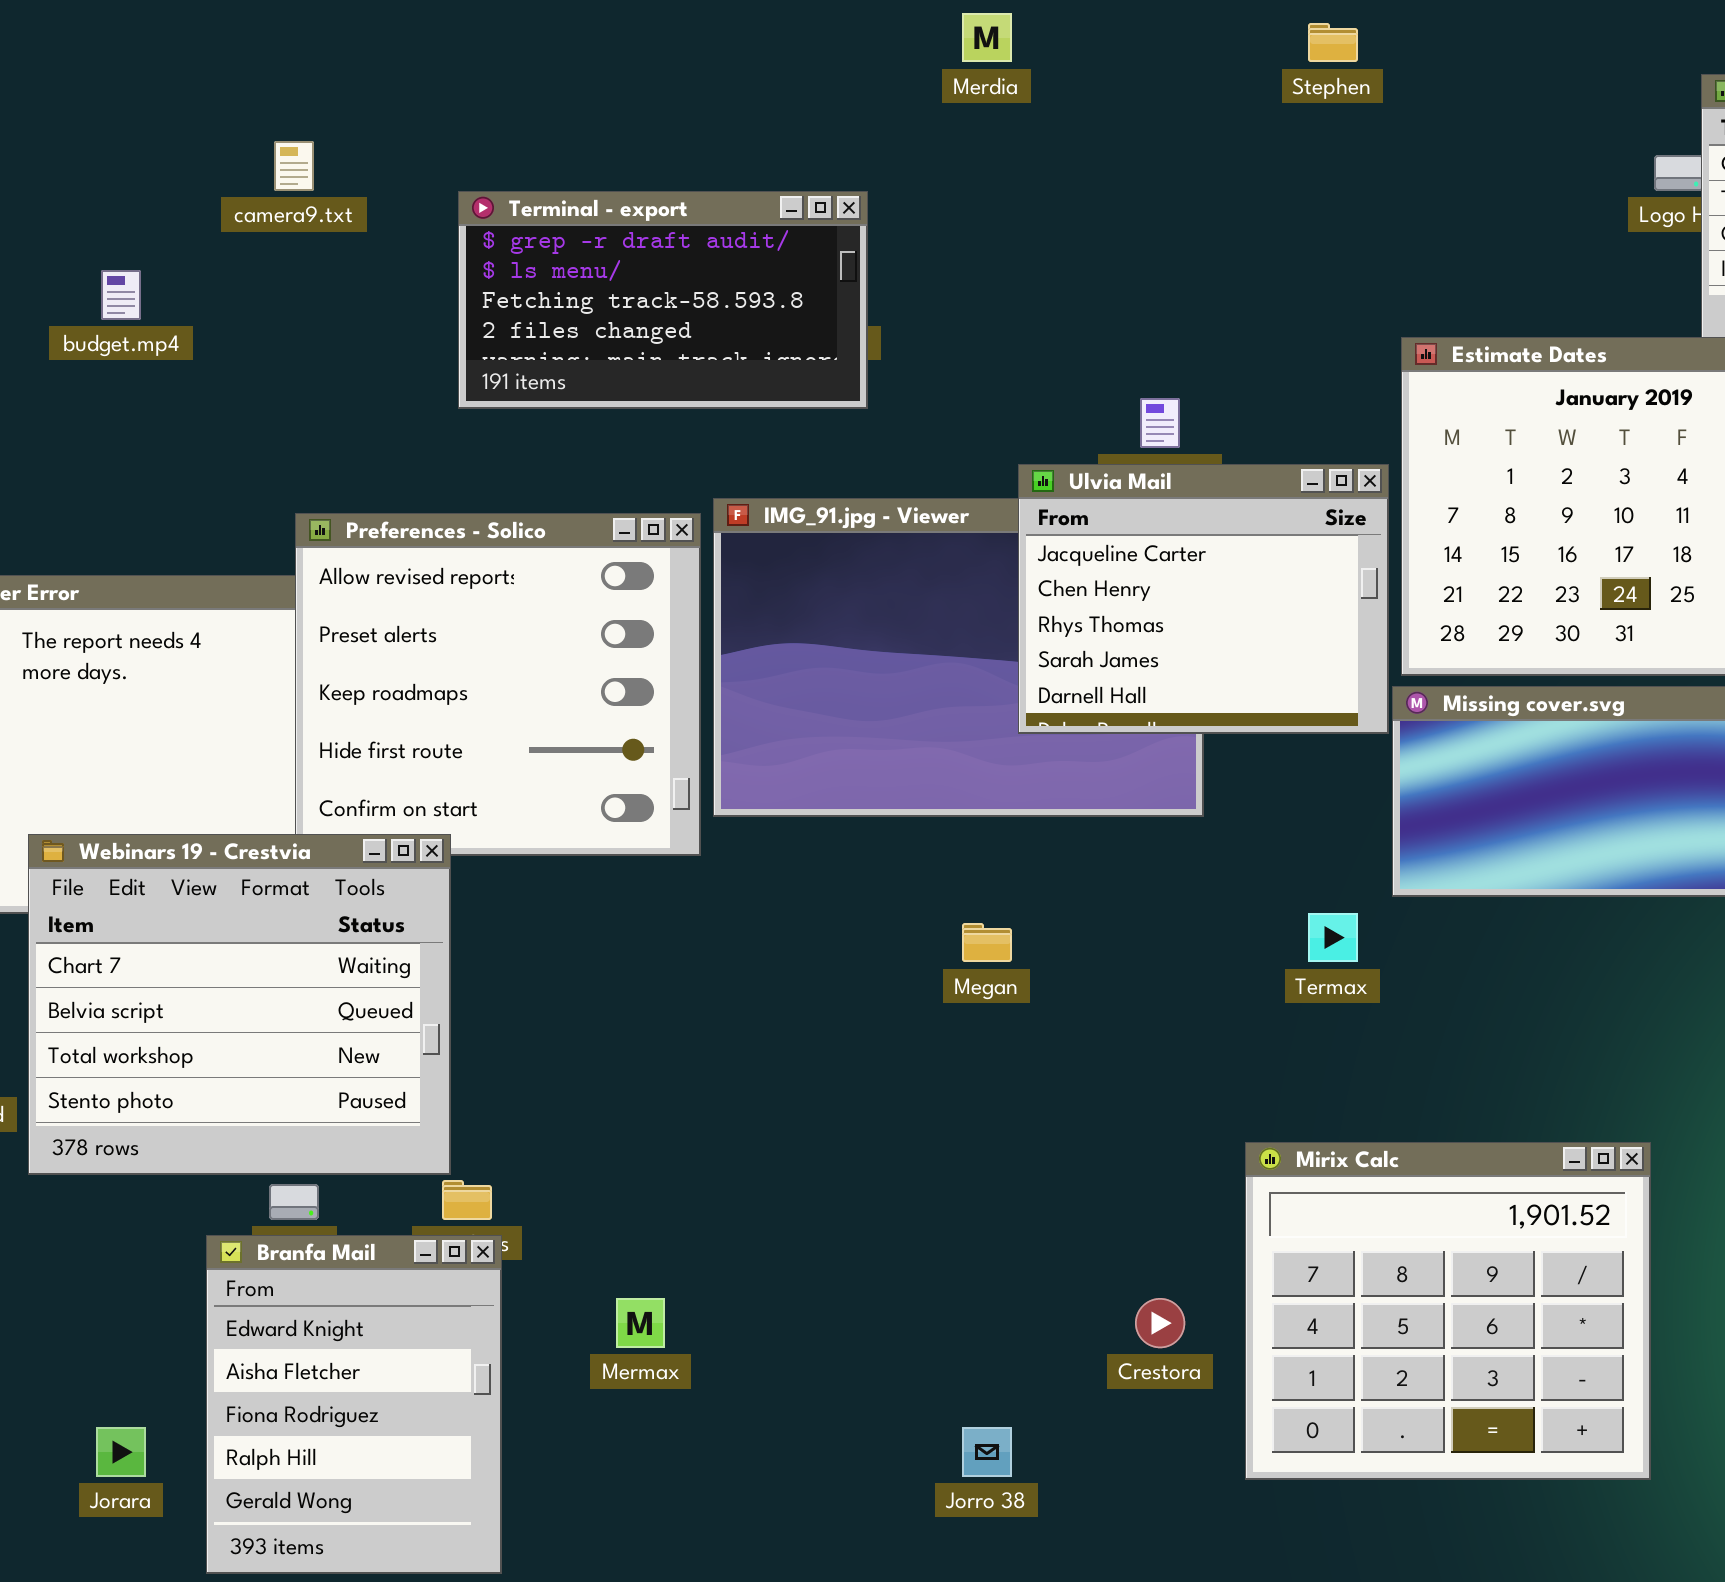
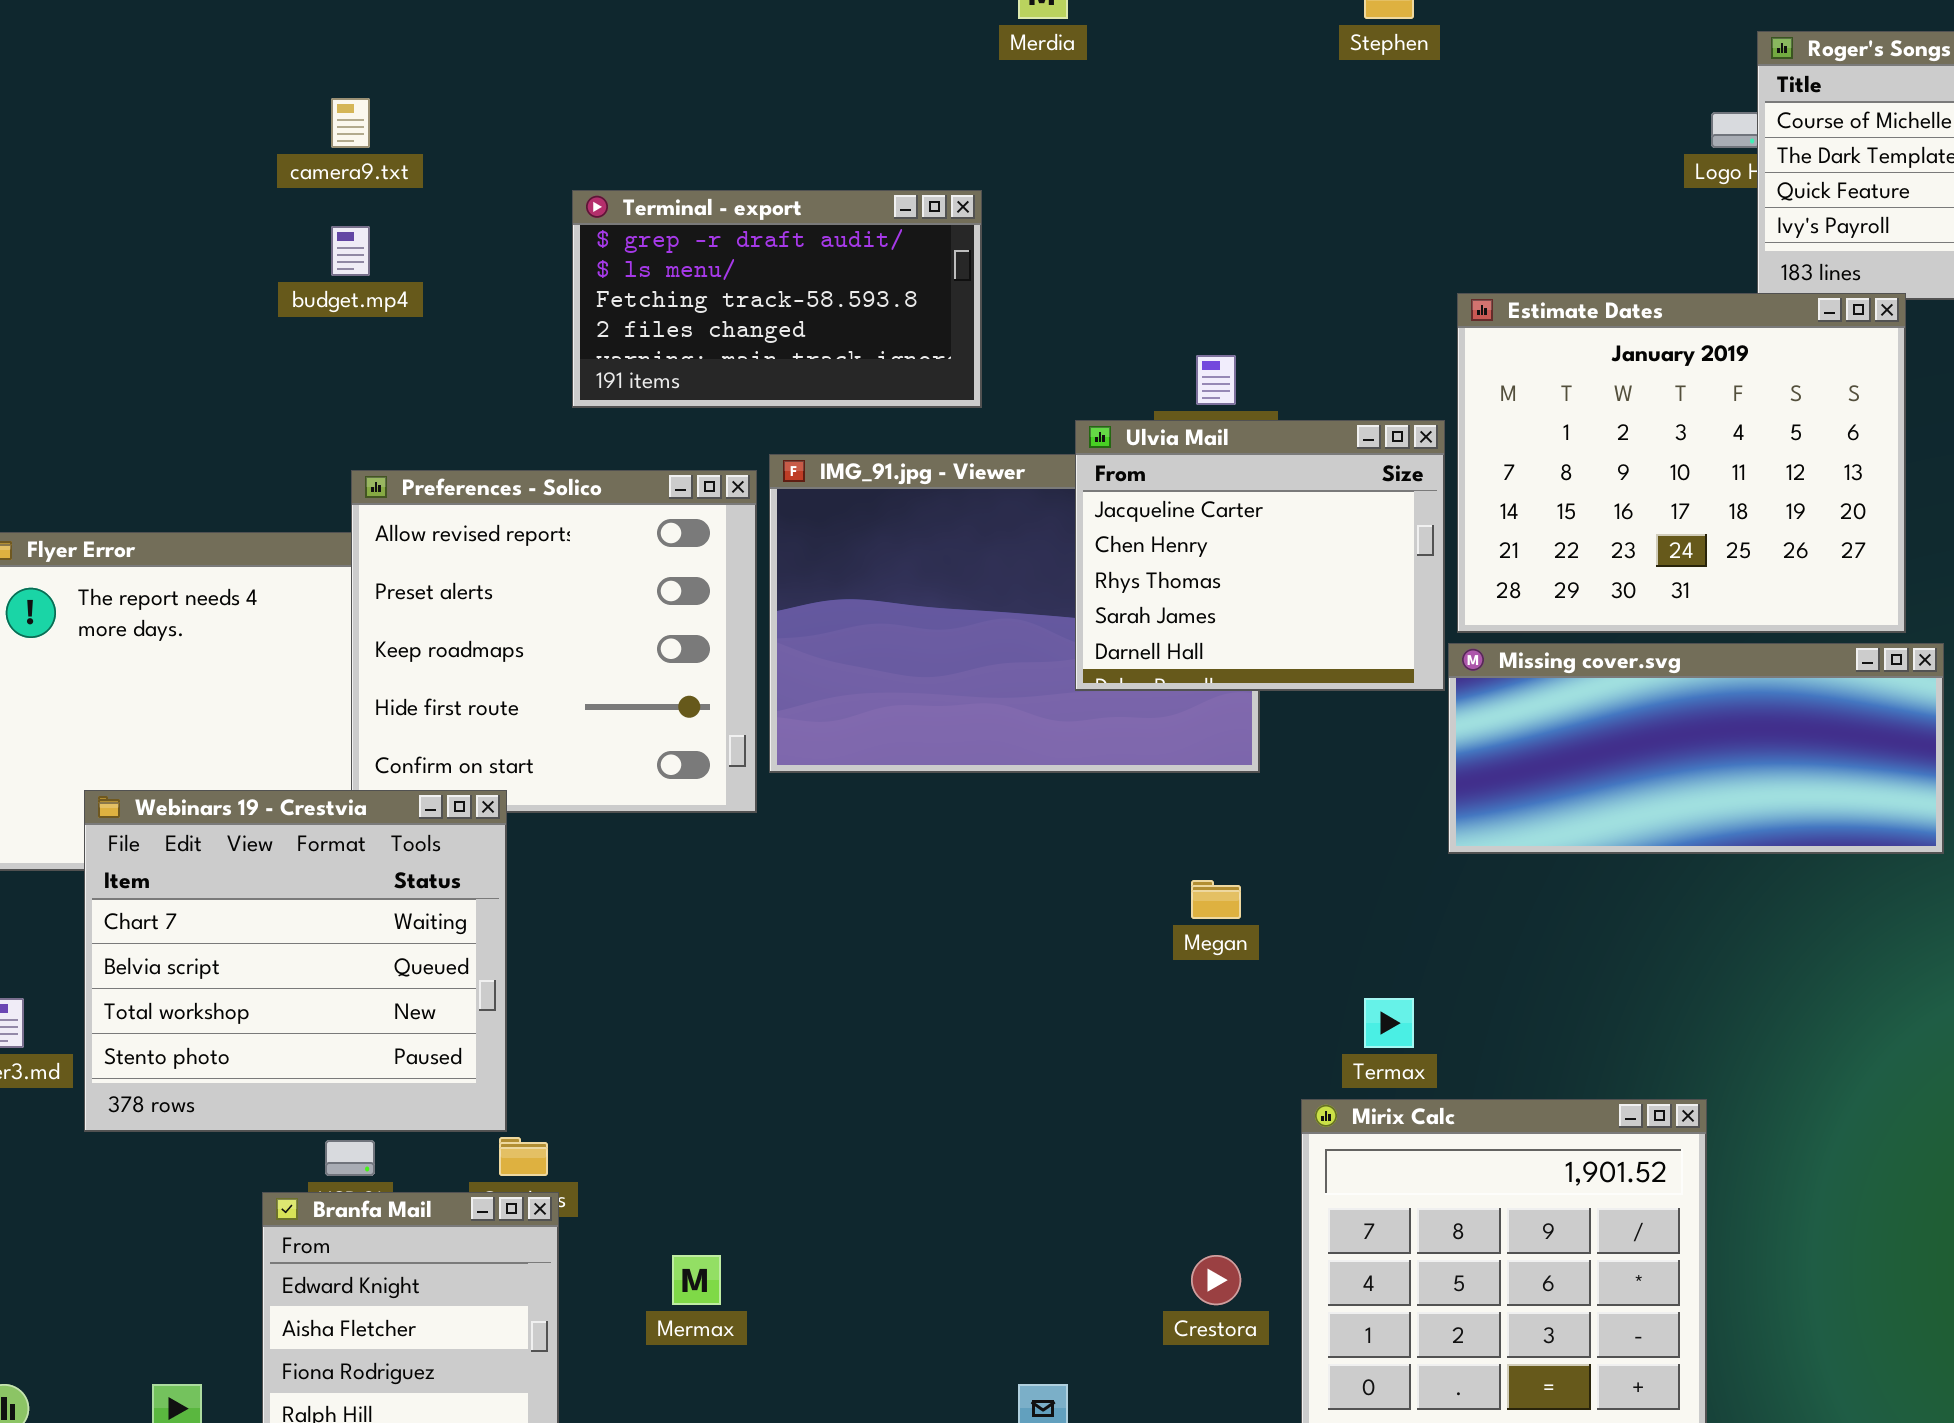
Terminal - export: [458,191,868,409] -> [572,190,982,408], moved
budget.mp4: [101,270,141,320] -> [331,226,370,276], moved
Termax: [1308,913,1358,962] -> [1364,998,1414,1048], moved
Megan: [962,923,1012,962] -> [1191,880,1241,919], moved

